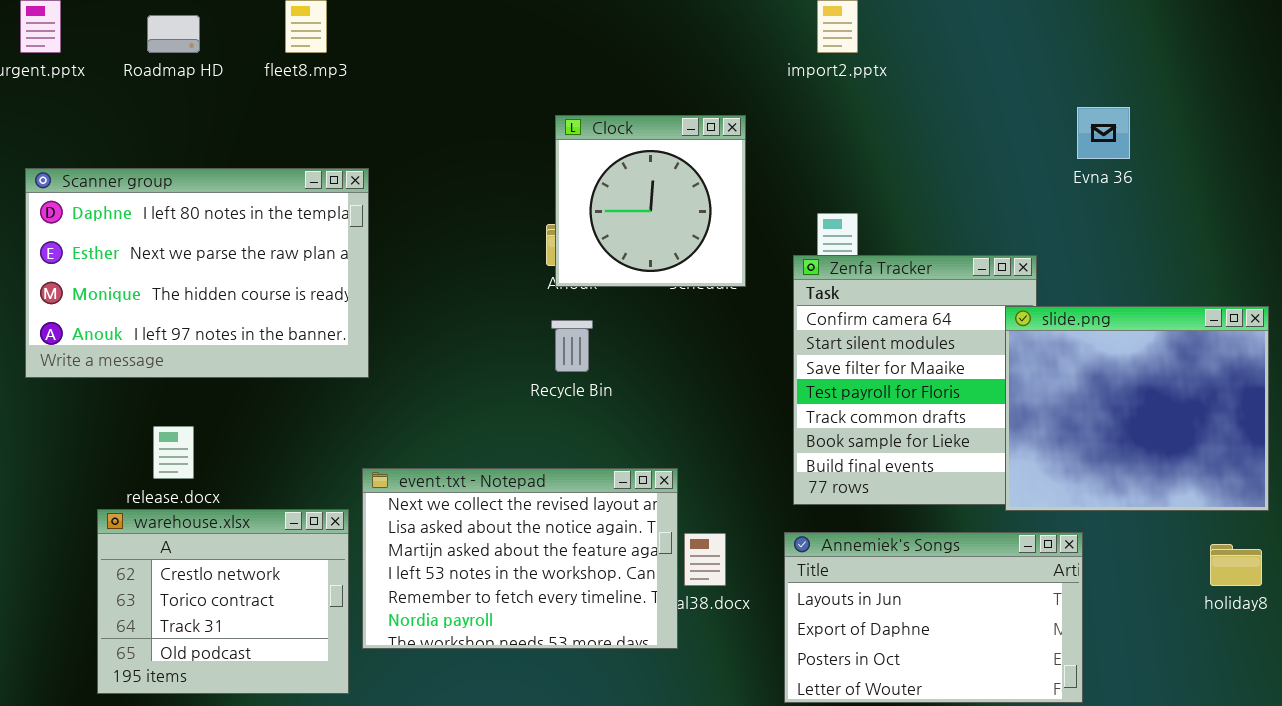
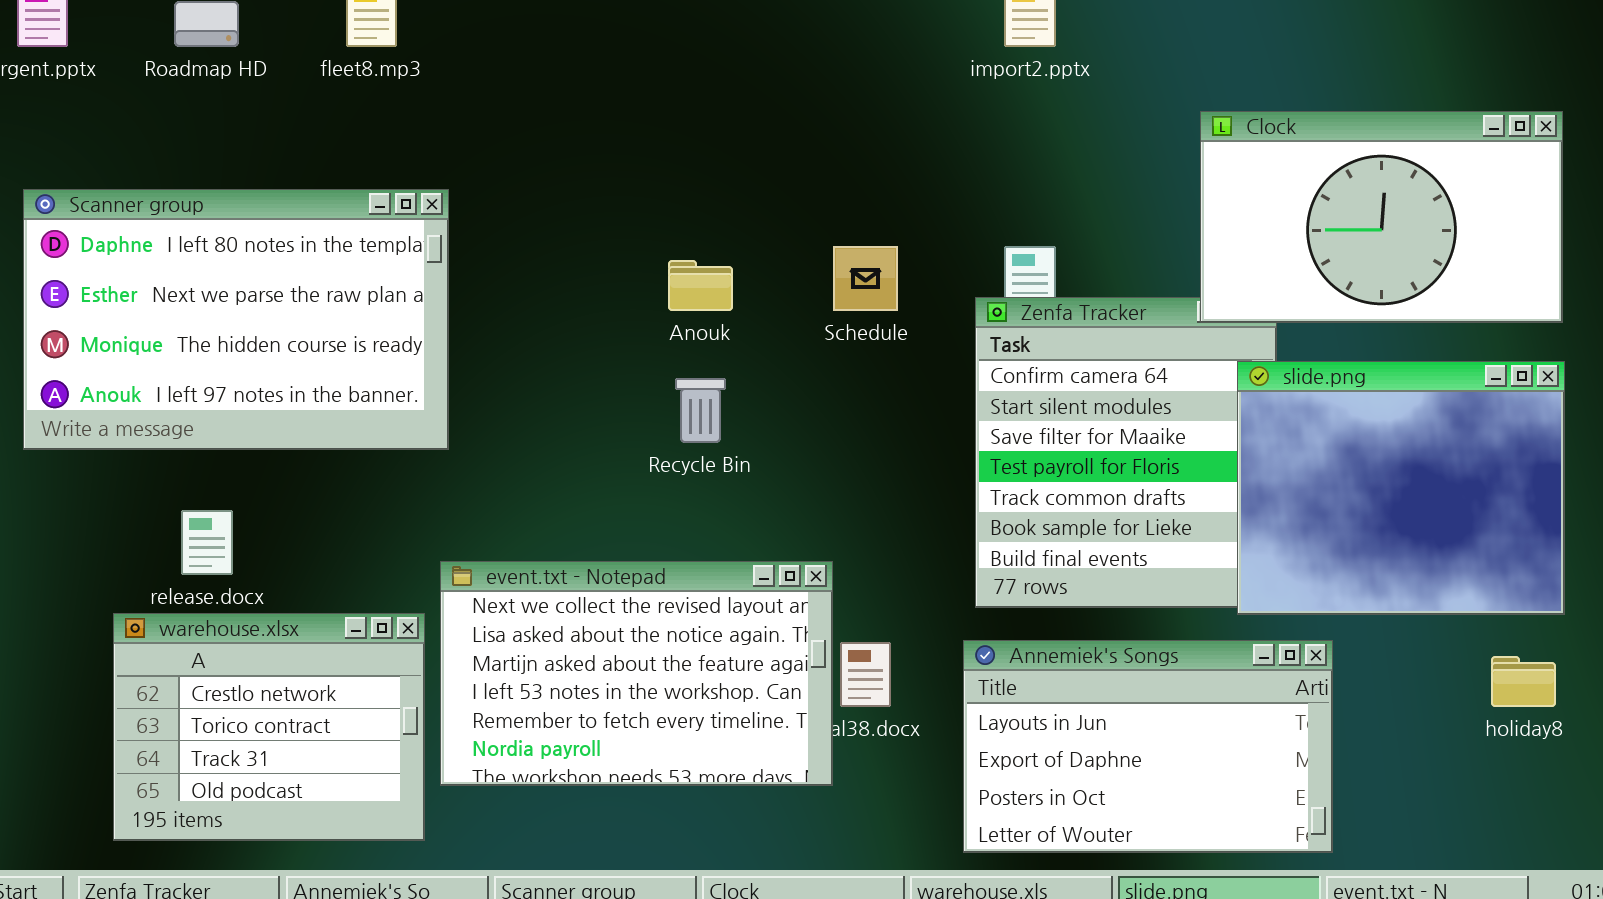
Clock: [555,115,746,287] -> [1200,111,1563,323], moved, resized

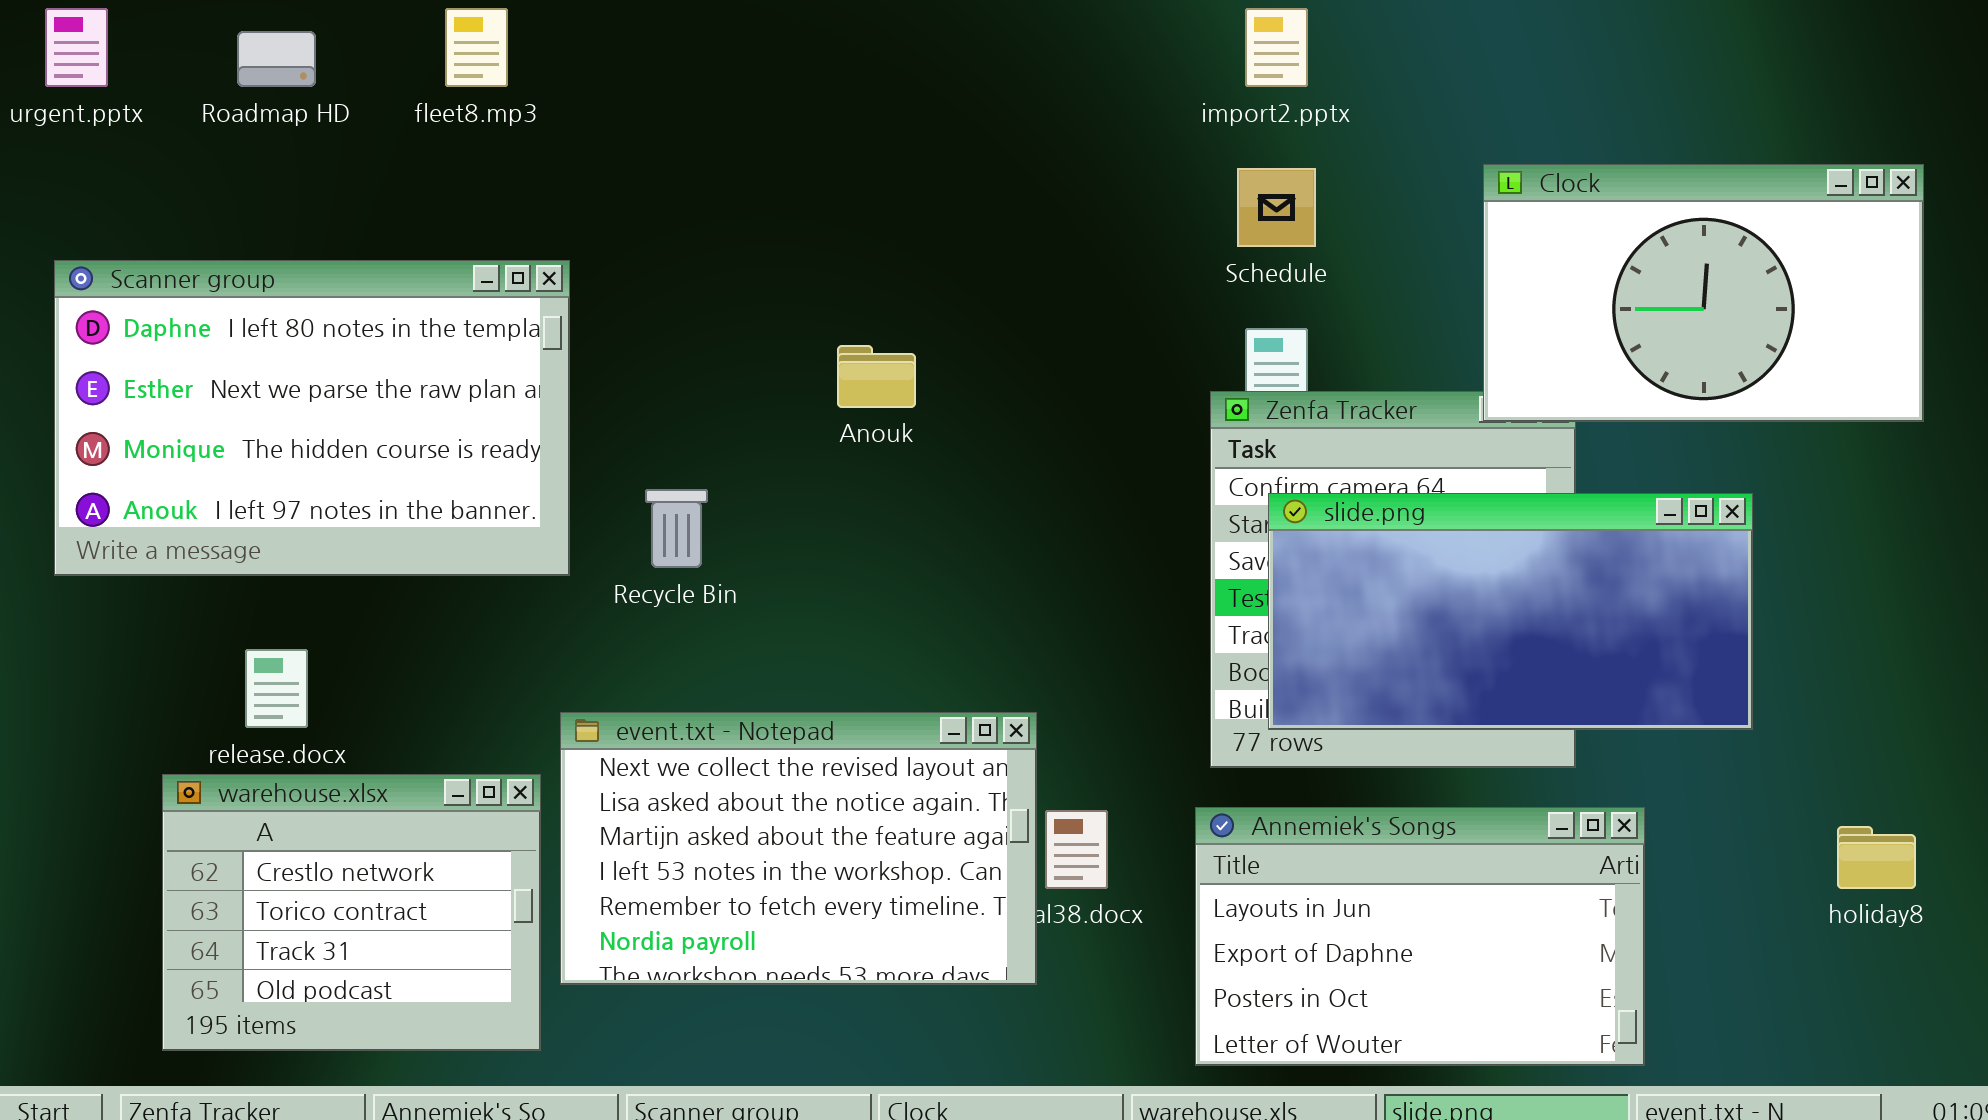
Schedule: [833,246,898,311] -> [1237,168,1316,247], moved
slide.png: [1237,361,1565,615] -> [1268,493,1753,730], moved, resized
Recycle Bin: [675,378,726,443] -> [645,489,708,568], moved

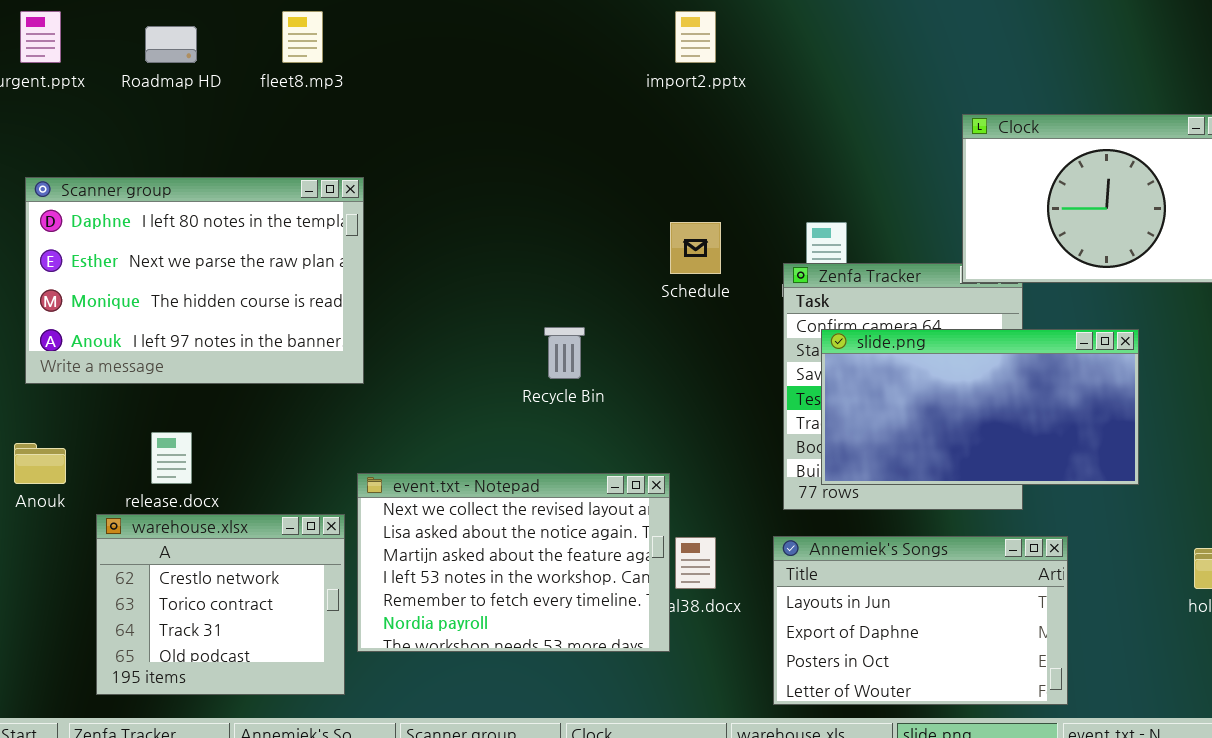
import2.pptx: [1245,8,1308,87] -> [675,11,716,63], moved
Schedule: [1237,168,1316,247] -> [670,222,721,274], moved
Anouk: [837,345,916,408] -> [14,443,66,484], moved
Recycle Bin: [645,489,708,568] -> [544,327,585,379], moved

